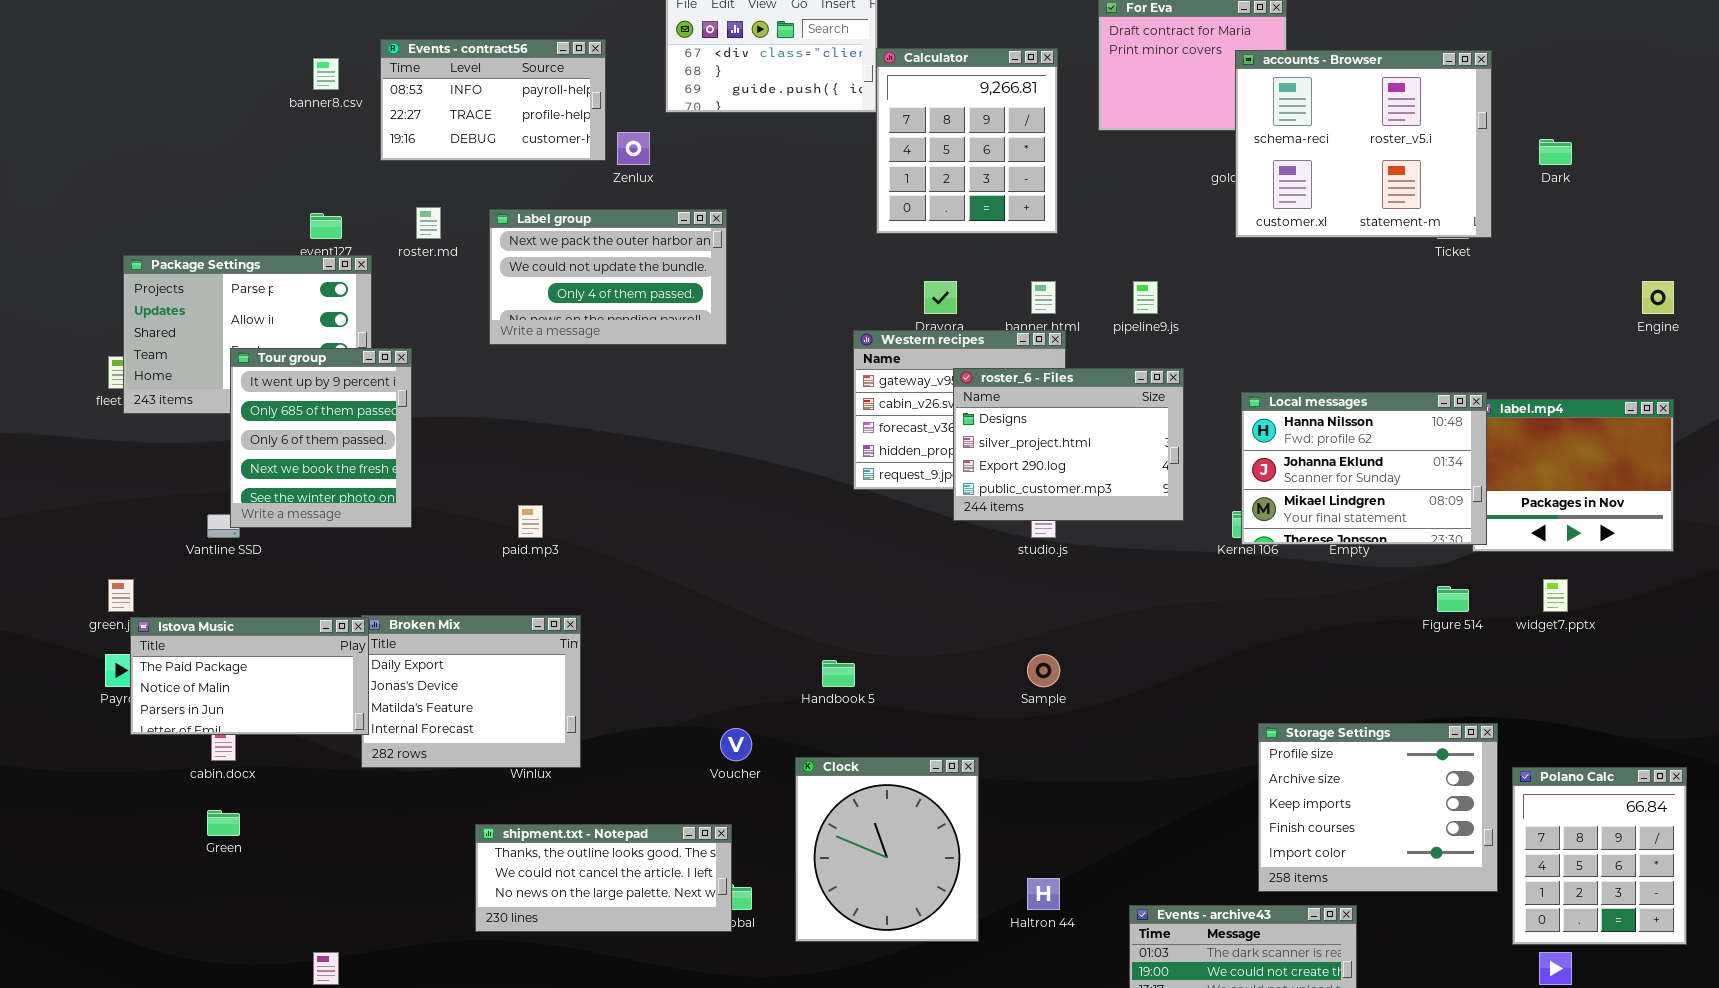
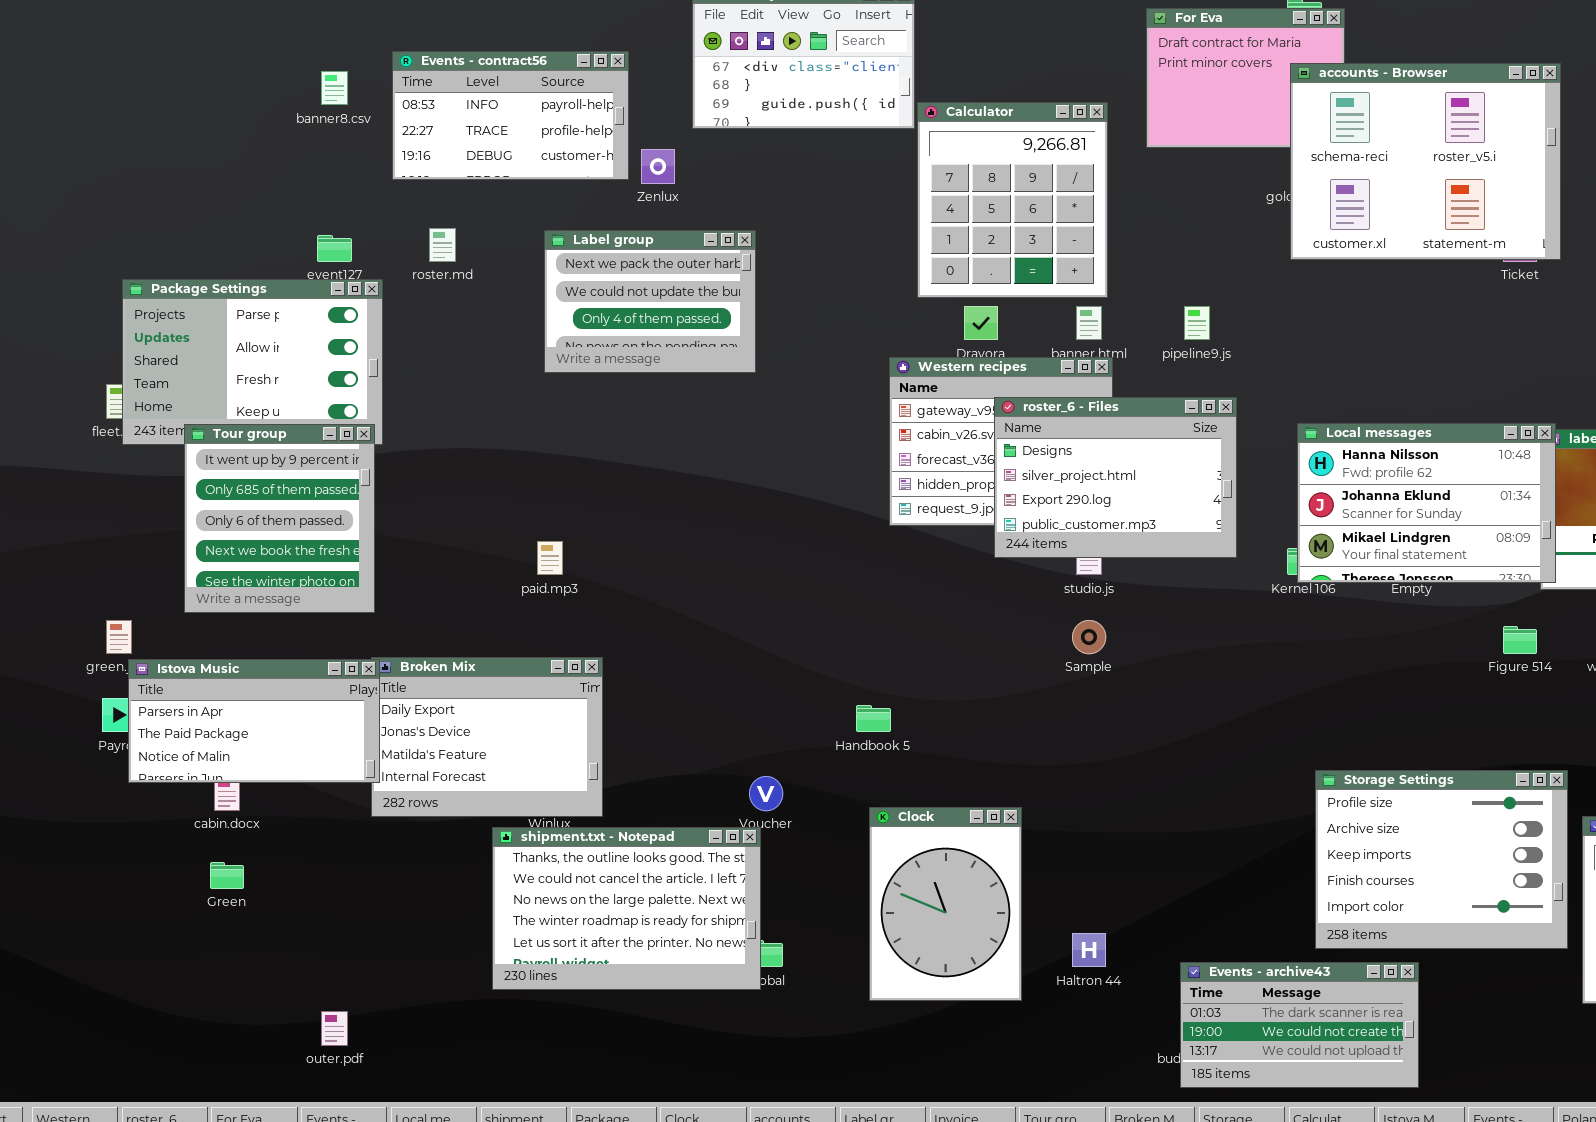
Calculator: [876,48,1058,234] -> [917,102,1108,298], moved
Label group: [489,209,727,345] -> [544,230,756,373], resized
Tour group: [230,348,412,528] -> [184,424,375,613], moved
Istova Music: [130,617,369,735] -> [128,659,380,783], scrolled up 1 row
Sample: [1027,654,1060,687] -> [1072,620,1106,654], moved
Clock: [795,757,979,942] -> [869,807,1022,1001], resized
shipment.txt - Notepad: [475,824,732,932] -> [492,827,761,990], resized

